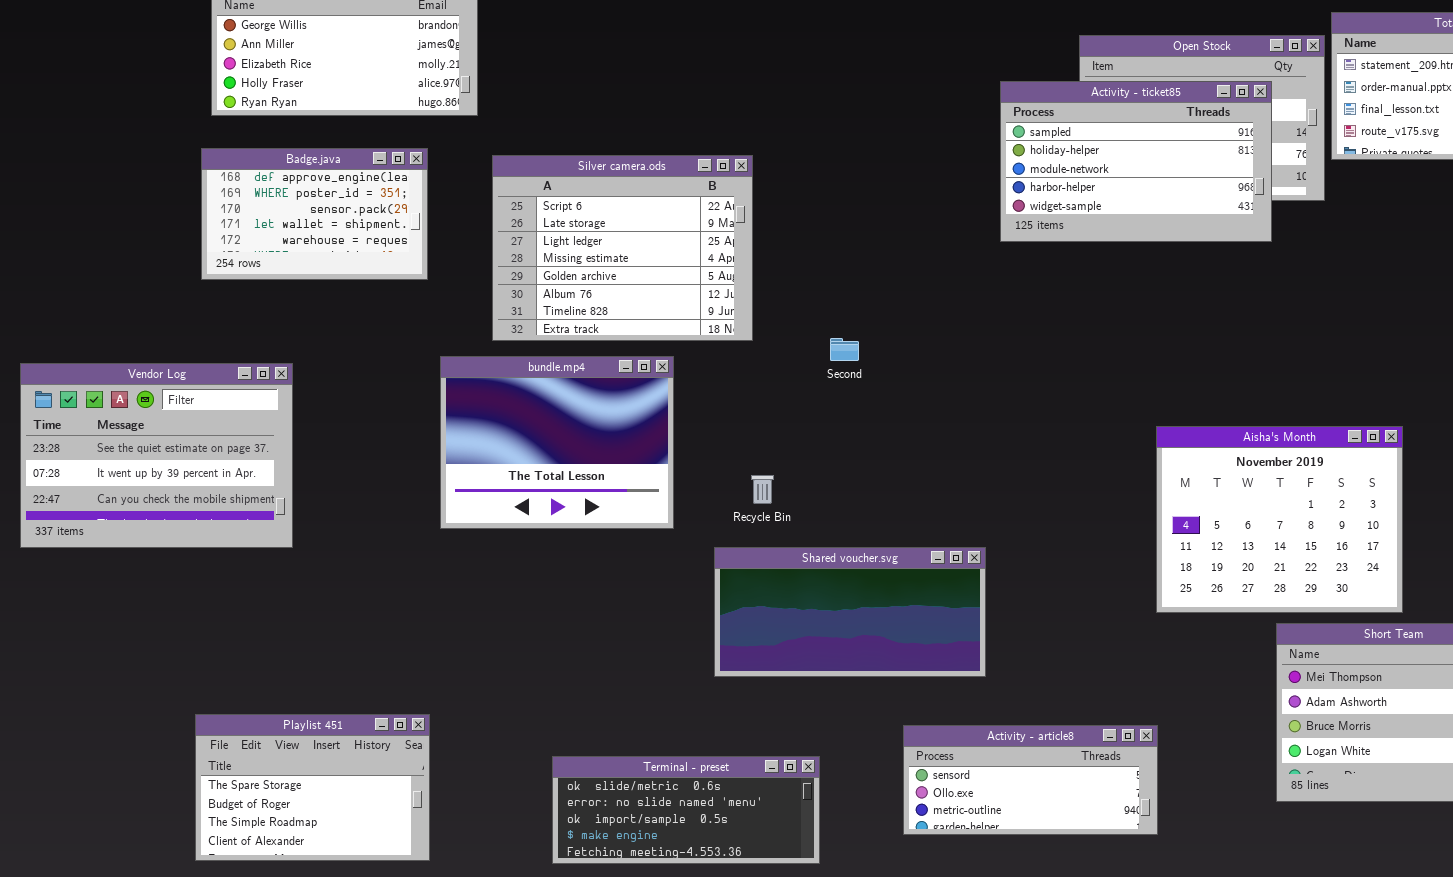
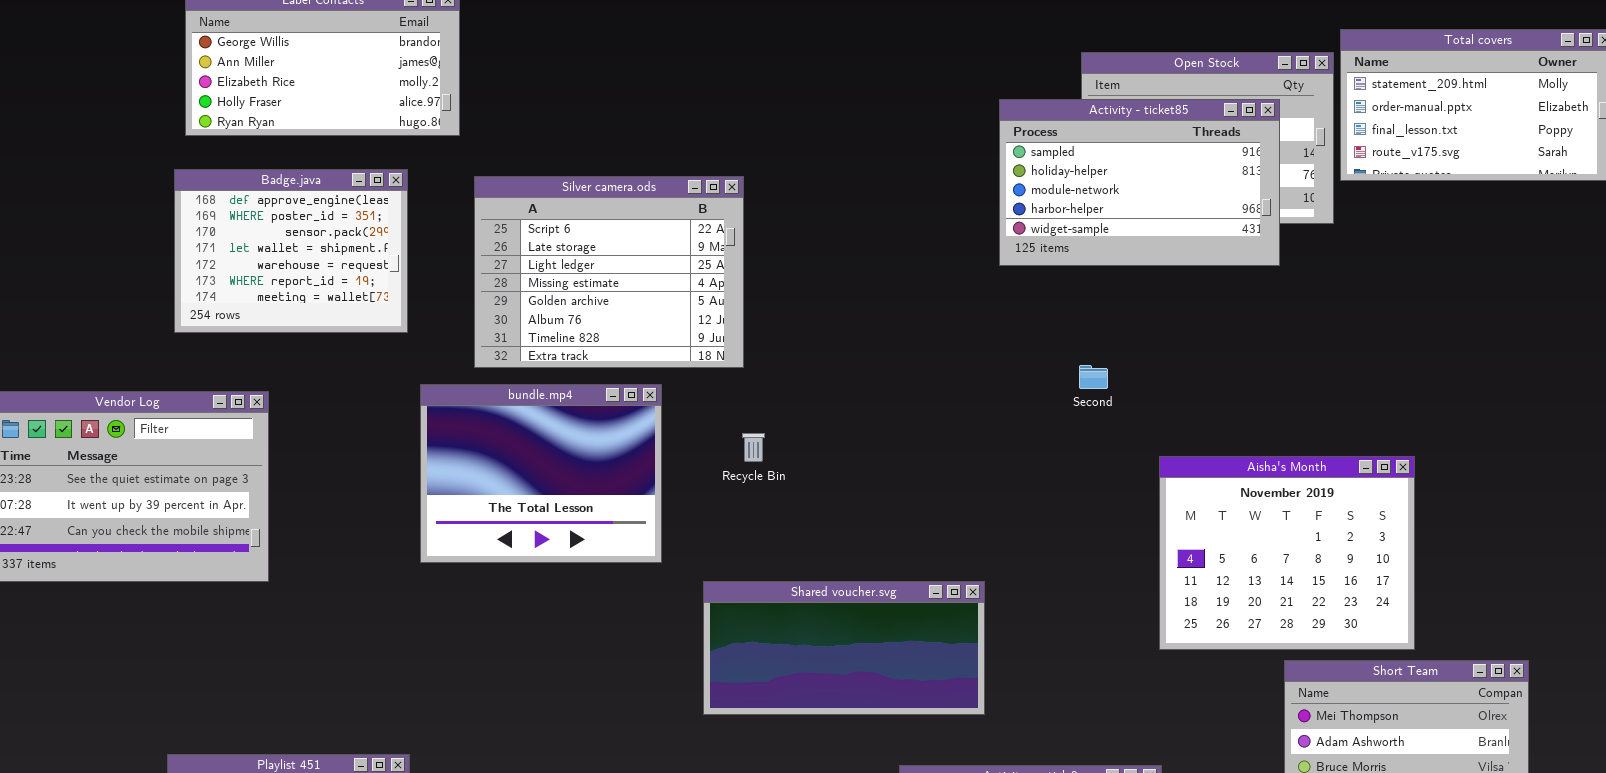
Badge.java: [201,148,428,280] -> [174,169,408,333], resized
Second: [830,338,859,361] -> [1079,365,1108,389], moved
Recycle Bin: [751,475,774,504] -> [742,433,765,462], moved

